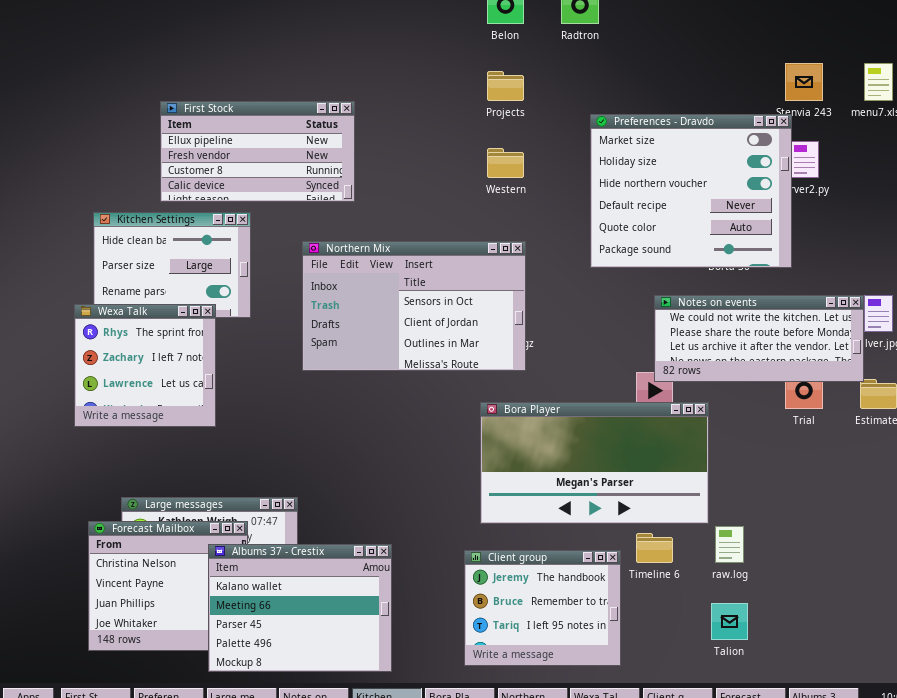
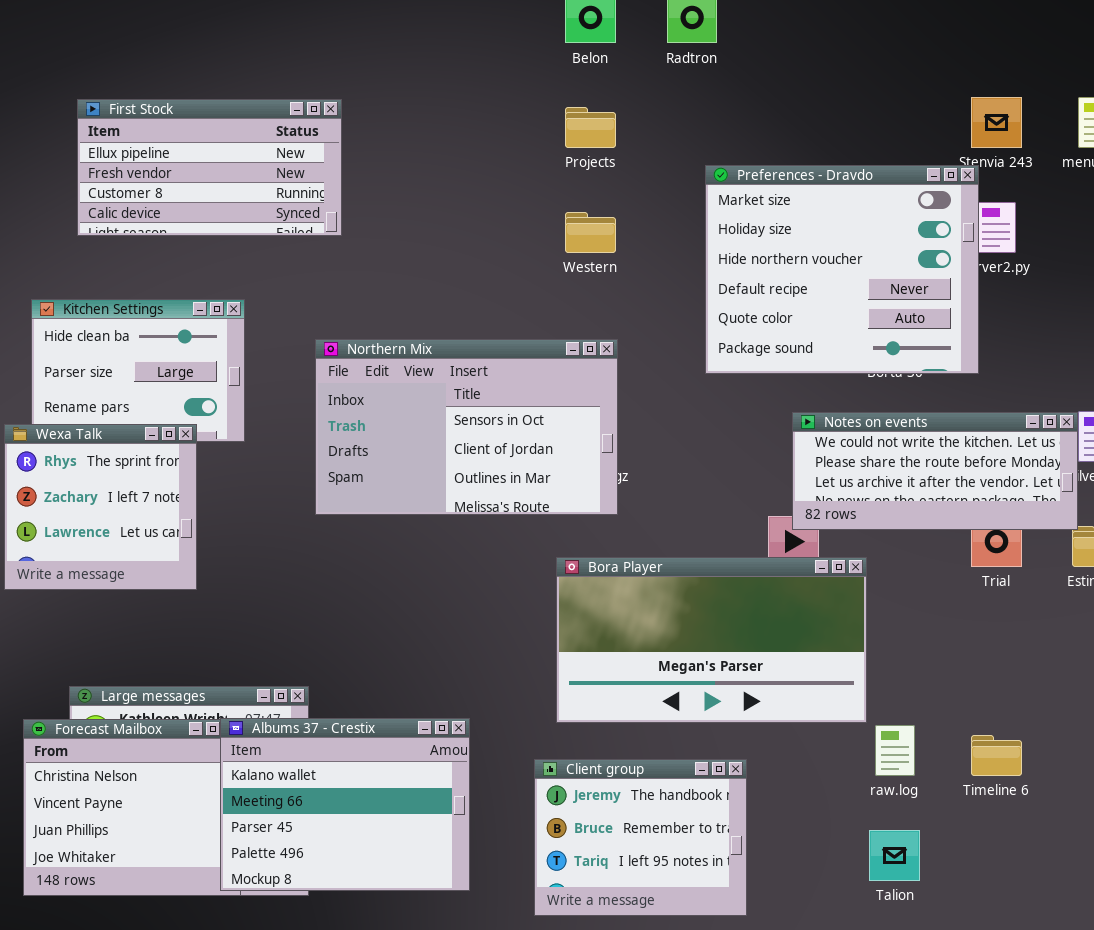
First Stock: [160,101,355,202] -> [77,99,342,236], moved
Timeline 6: [636,533,673,563] -> [971,735,1022,776], moved
Albums 37 - Crestix: [208,544,392,672] -> [220,718,470,891], moved

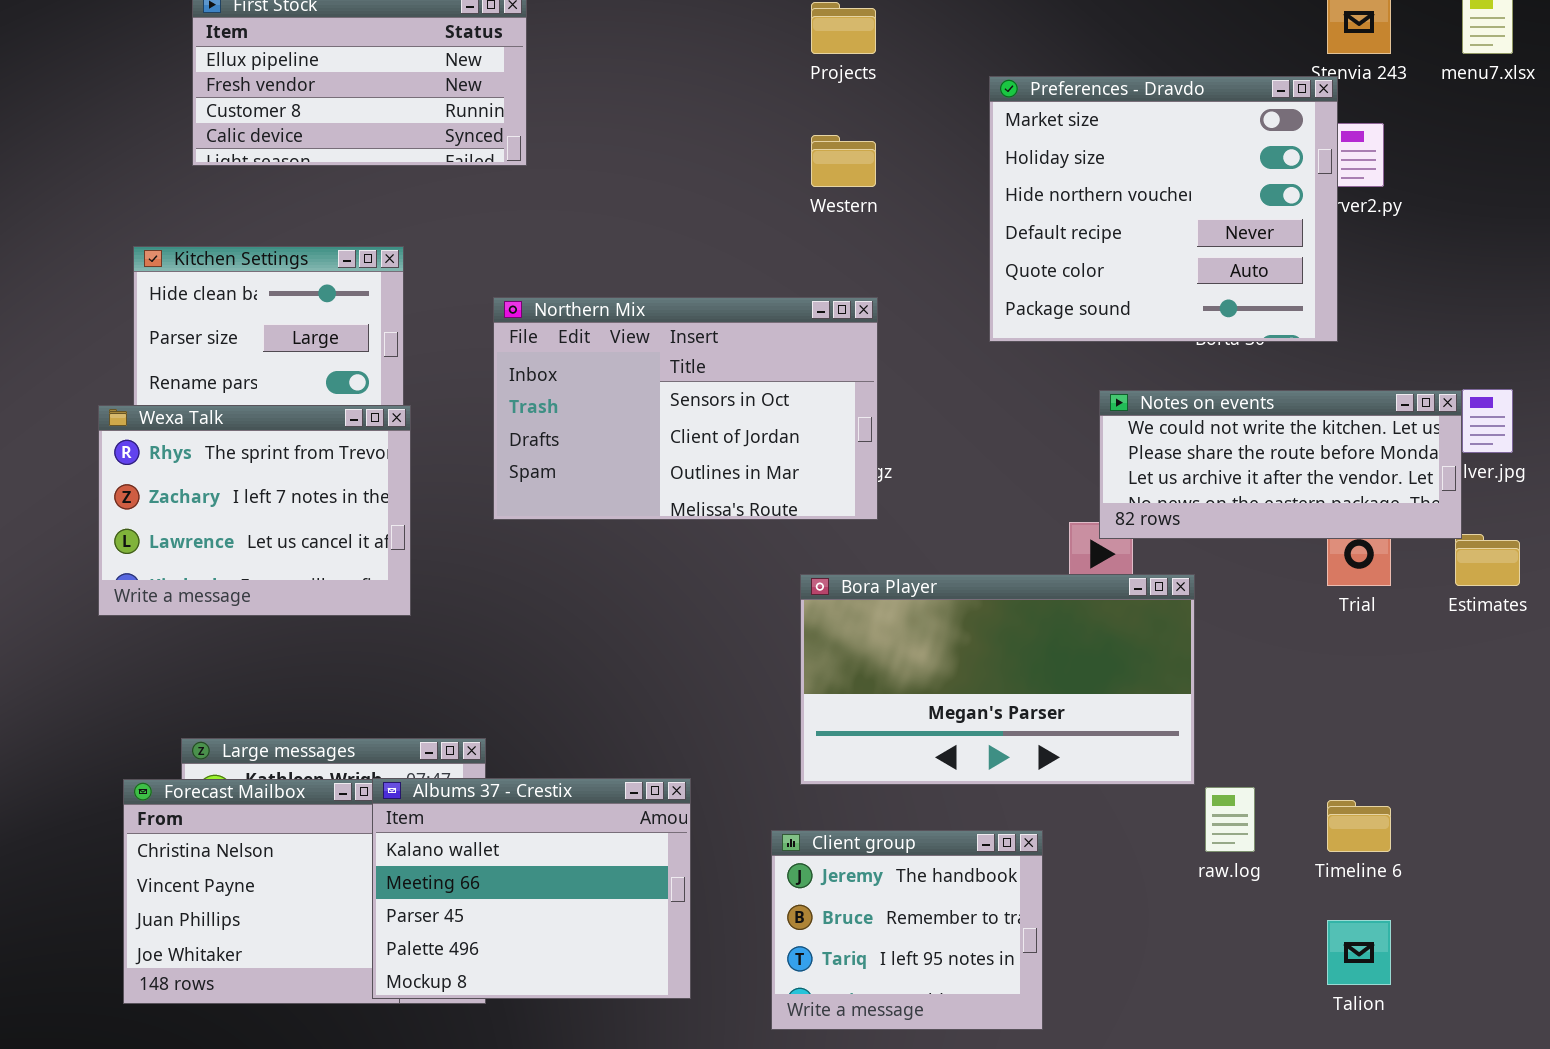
Wexa Talk: [4,424,197,590] -> [98,405,411,616], resized
Talion: [869,830,920,881] -> [1327,920,1391,985], moved

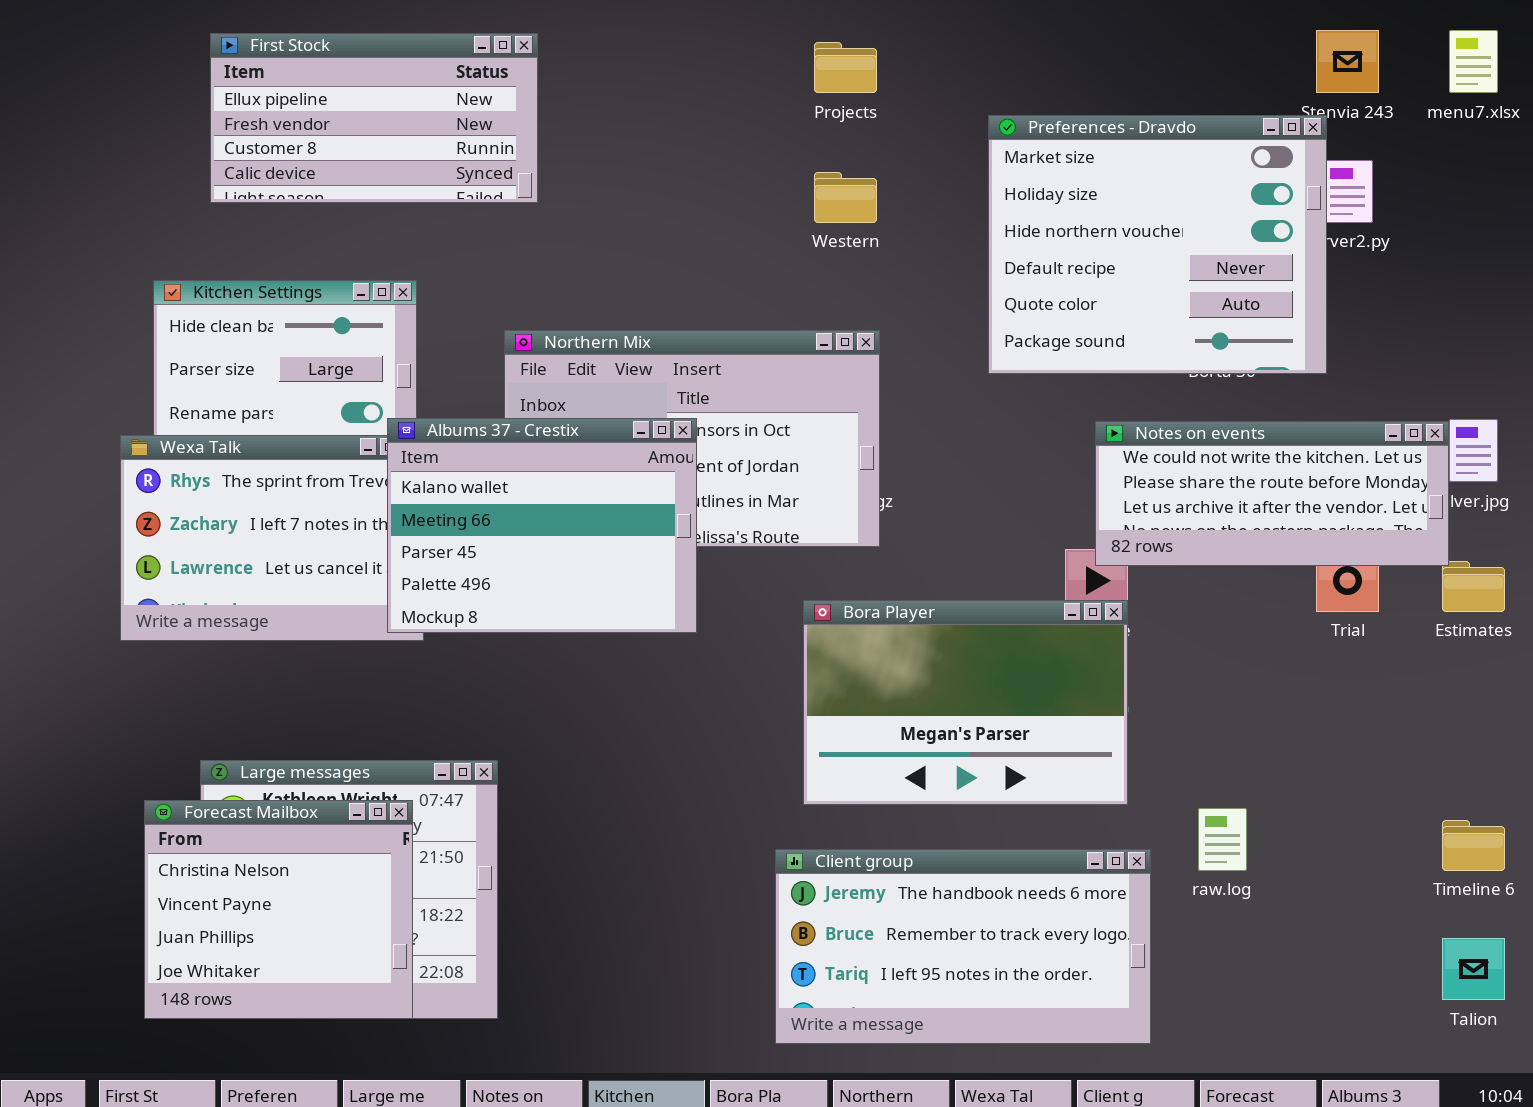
Bora Player: [800,574,1195,785] -> [803,600,1128,805], resized
Albums 37 - Crestix: [372,778,691,999] -> [387,418,697,633], moved
Timeline 6: [1327,800,1391,852] -> [1442,820,1505,871], moved
Client group: [771,830,1043,1030] -> [775,849,1151,1044], resized
Talion: [1327,920,1391,985] -> [1442,938,1505,1000], moved

